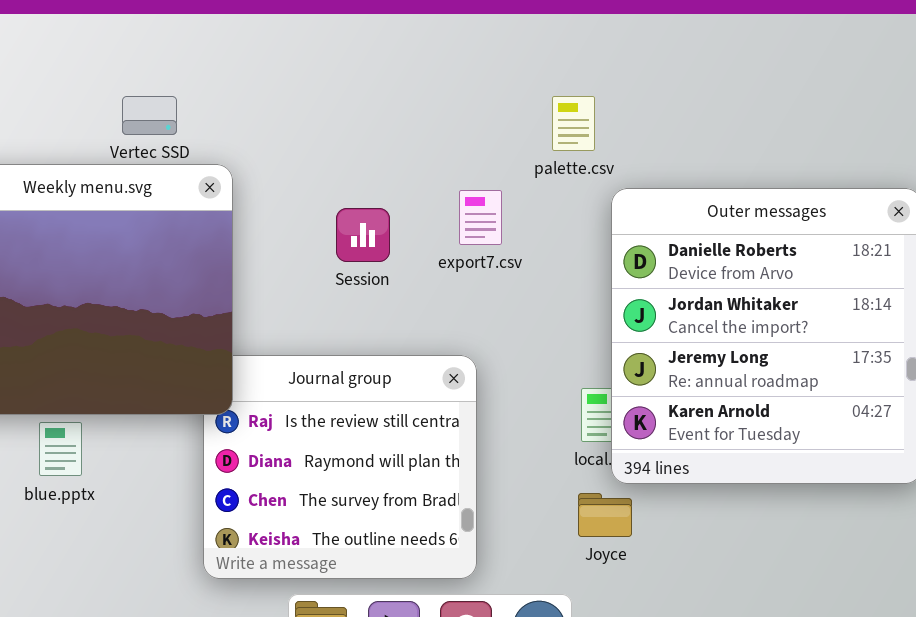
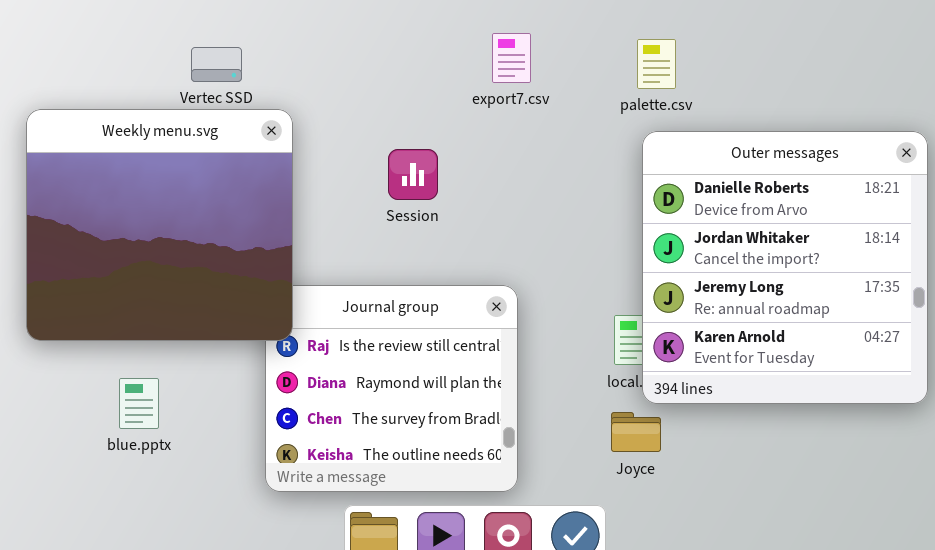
palette.csv: [552,96,595,151] -> [637,39,676,89], moved
export7.csv: [459,190,502,245] -> [492,33,531,83], moved
blue.pptx: [39,422,82,476] -> [119,378,159,429], moved

